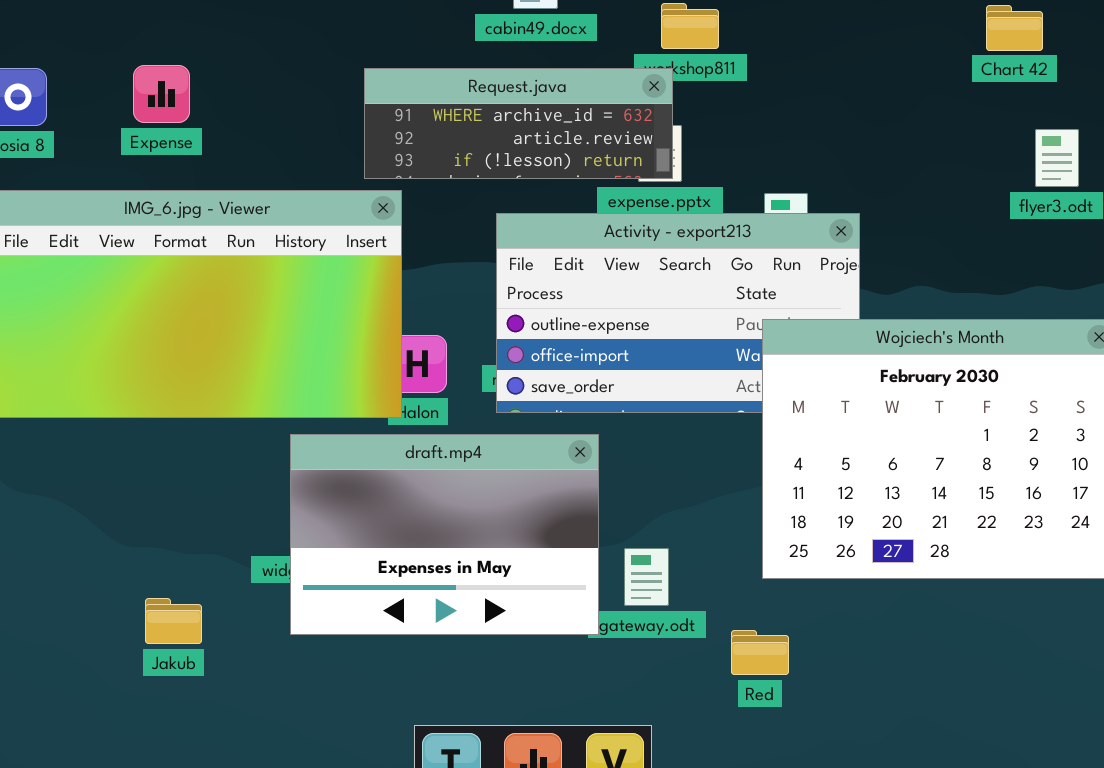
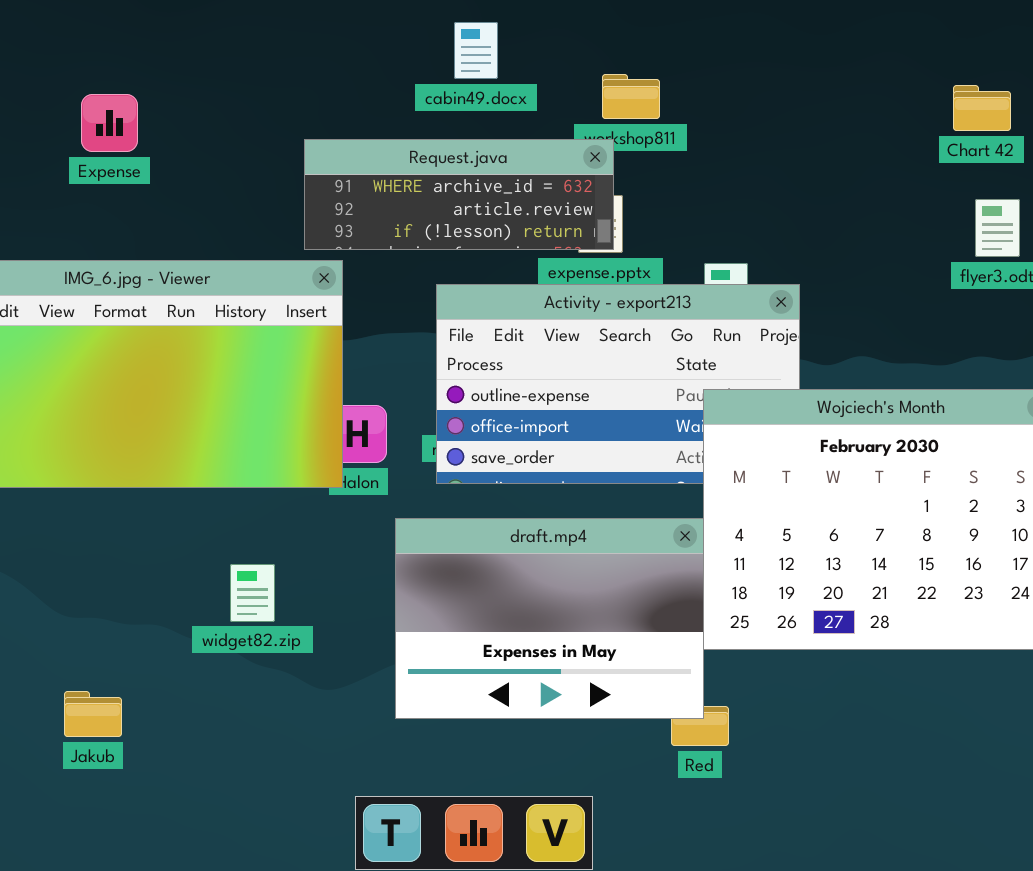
Chart 42: [986,5,1043,51] -> [953,85,1011,131], moved
Expense: [133,65,190,123] -> [81,94,138,152], moved
draft.mp4: [290,434,599,635] -> [395,518,704,719], moved
Jakub: [145,598,202,644] -> [64,691,122,737], moved

